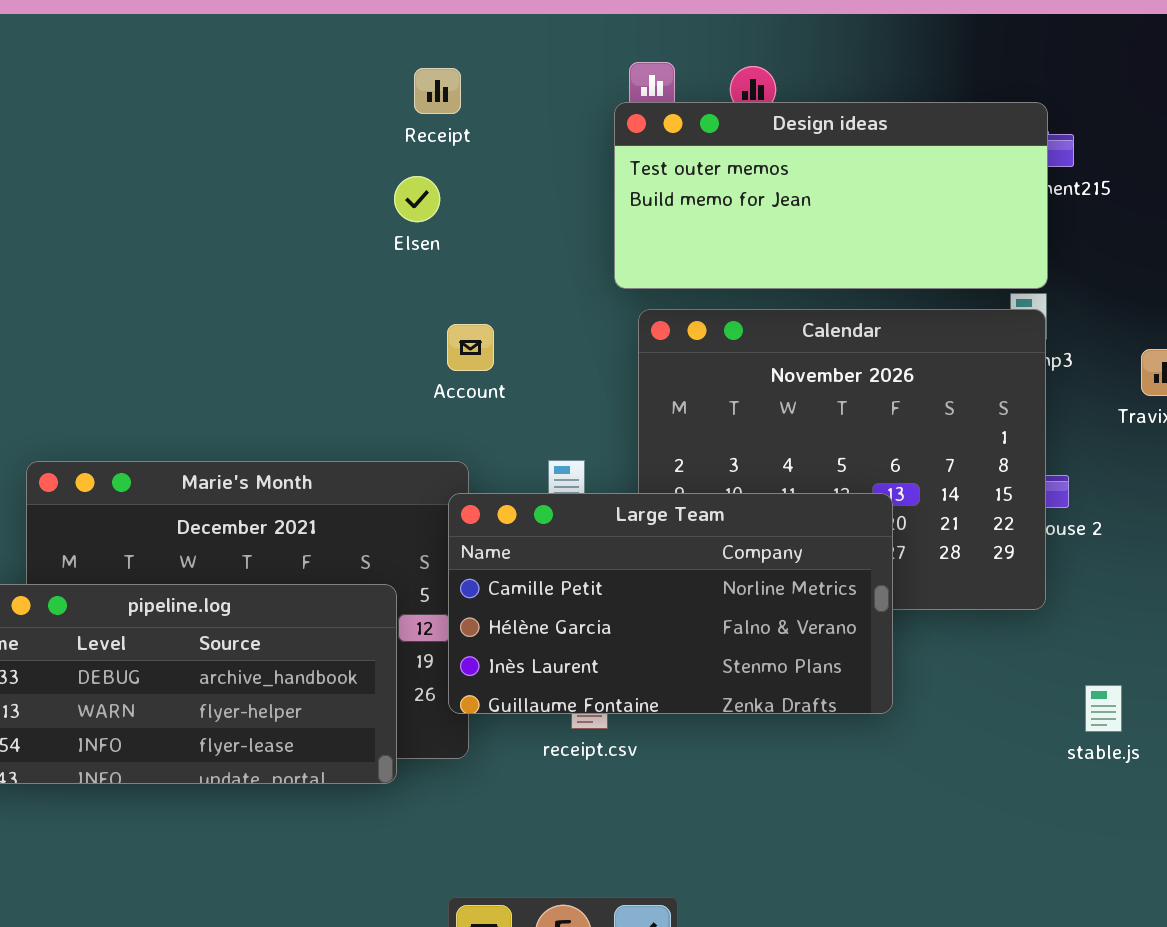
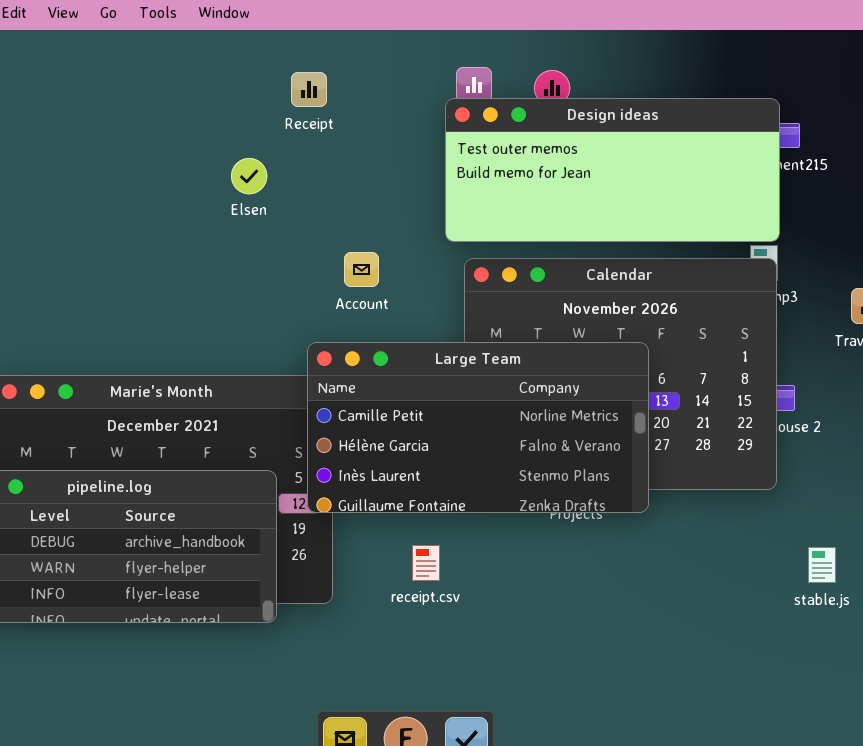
Elsen: [394,176,440,222] -> [231,158,267,194], moved
Account: [447,324,494,371] -> [344,252,379,287], moved
Large Team: [448,493,893,714] -> [307,342,649,513], moved

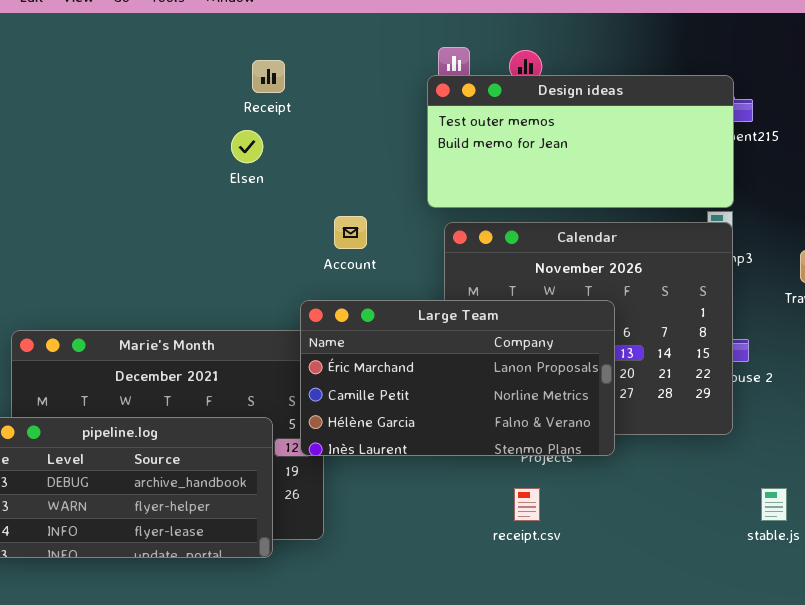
Receipt: [291,72,327,107] -> [252,60,285,93], moved
Large Team: [307,342,649,513] -> [300,300,615,456], scrolled up 1 row
receipt.csv: [412,545,440,581] -> [514,488,540,521], moved

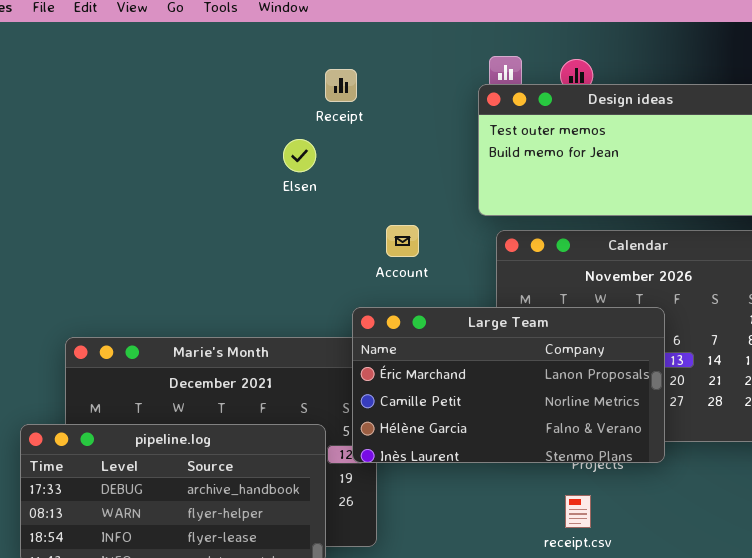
Receipt: [252,60,285,93] -> [325,69,357,102], moved

